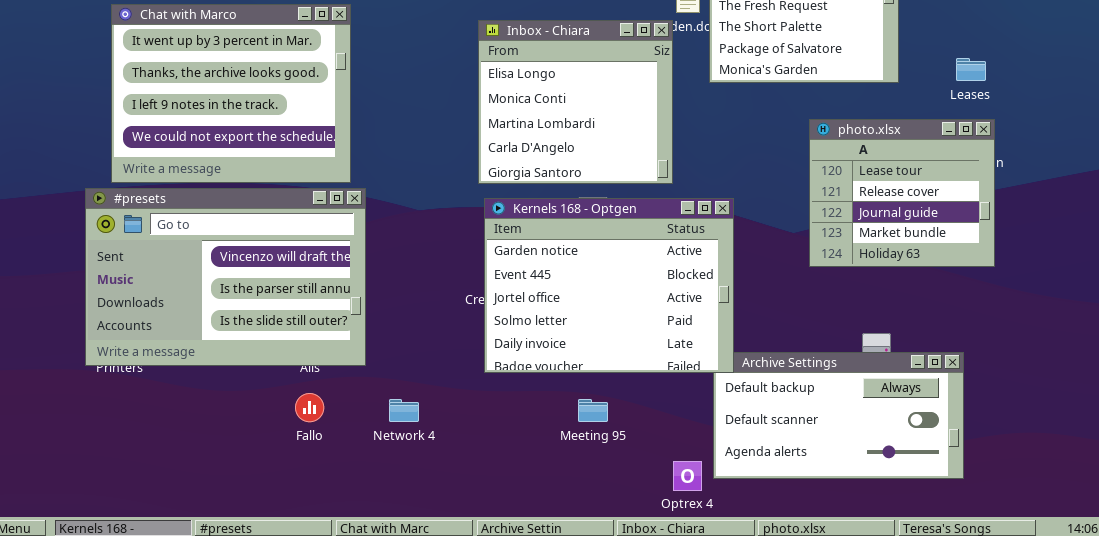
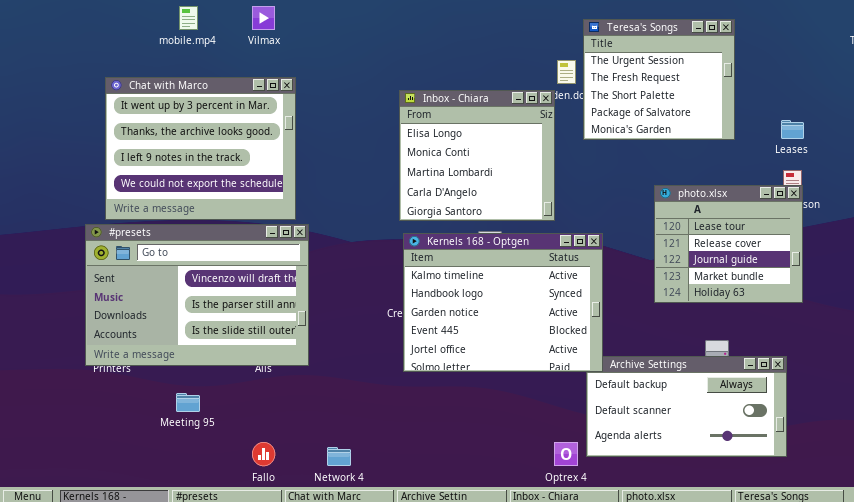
photo.xlsx: [809,119,995,267] -> [654,185,803,303], moved
Kernels 168 - Optgen: [484,198,734,373] -> [403,233,603,372], scrolled up 2 rows
Fallo: [295,393,324,422] -> [252,442,275,466], moved
Network 4: [389,399,419,422] -> [327,447,351,466], moved
Meeting 95: [578,399,608,422] -> [176,393,200,412], moved

